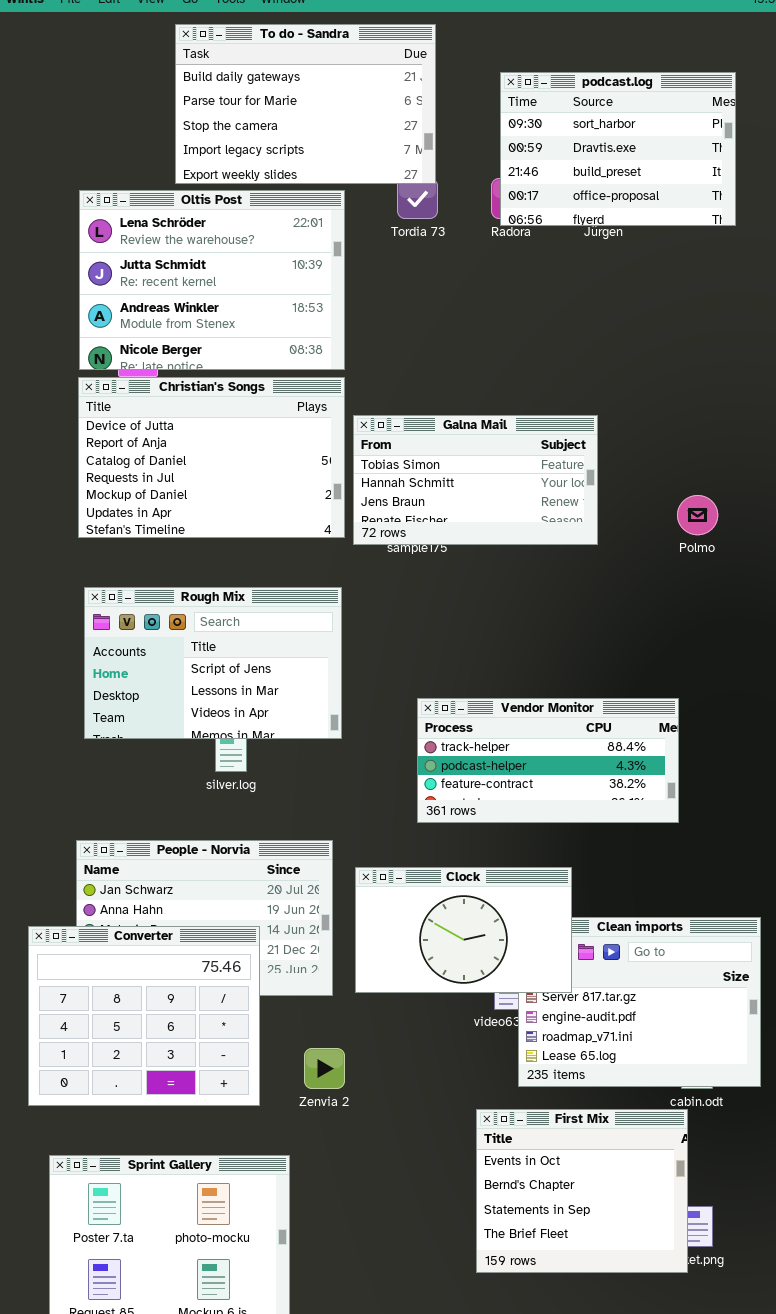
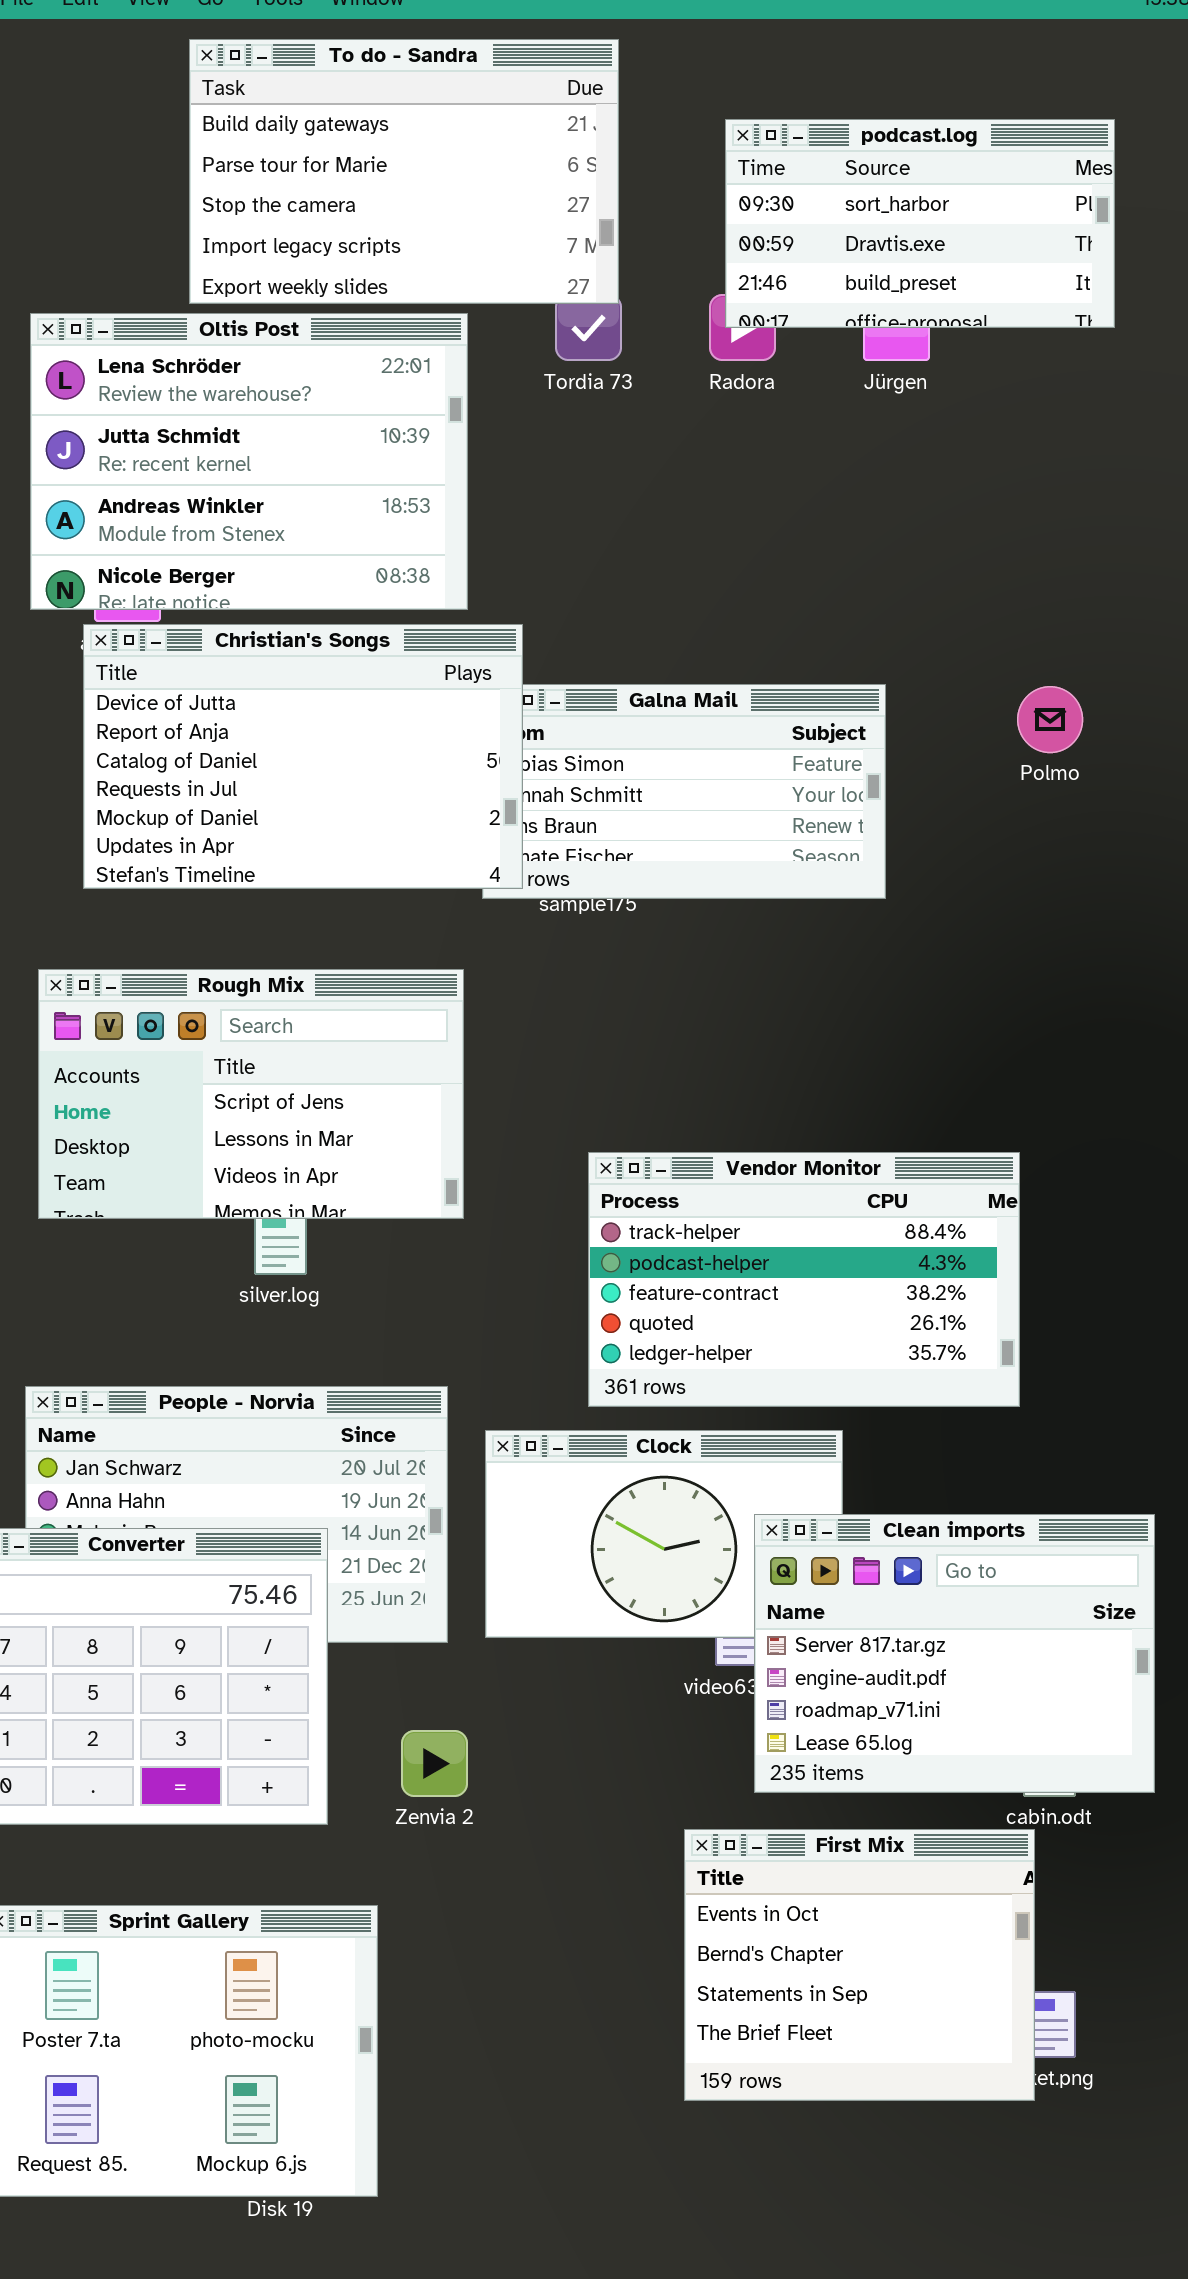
podcast.log: [500,72,736,226] -> [725,119,1115,328], resized
Christian's Songs: [78,377,345,538] -> [83,624,523,889], moved
Polmo: [677,495,718,535] -> [1017,686,1083,753], moved
Vendor Monitor: [417,698,679,823] -> [588,1152,1020,1407], resized
Clean imports: [518,917,761,1087] -> [754,1514,1155,1793], raised

